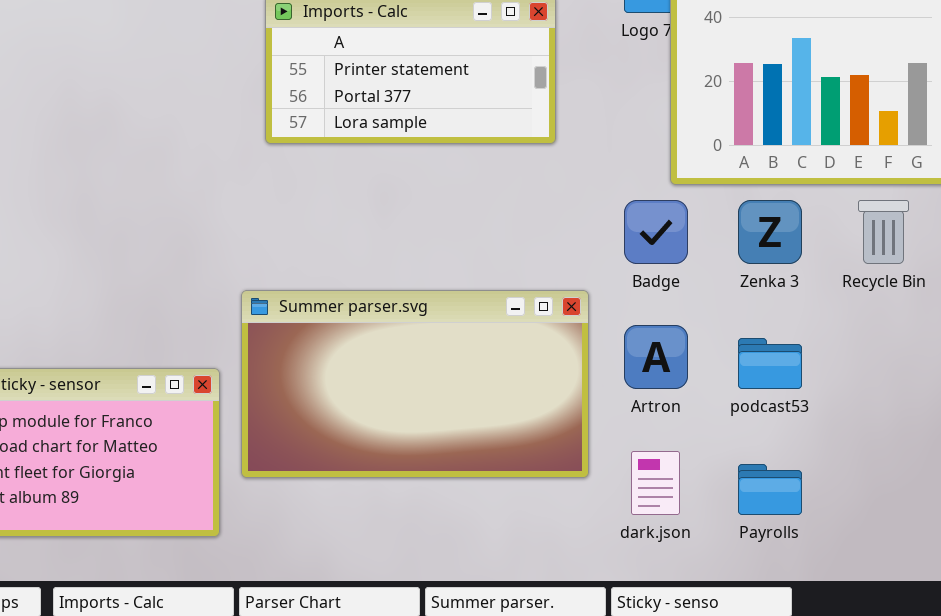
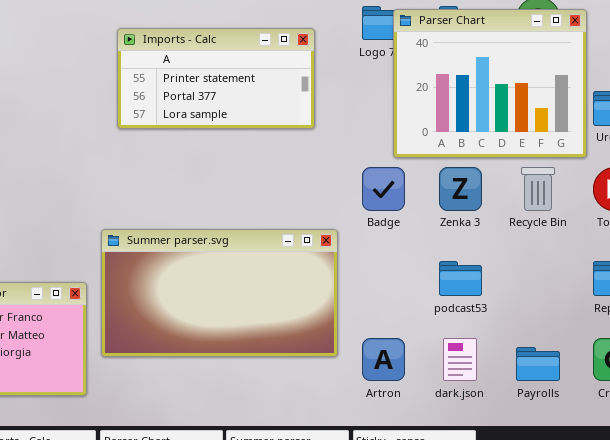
Artron: [624,325,688,389] -> [362,338,405,381], moved
dark.json: [631,451,680,515] -> [443,338,477,381], moved
Payrolls: [738,464,802,515] -> [516,347,560,381], moved

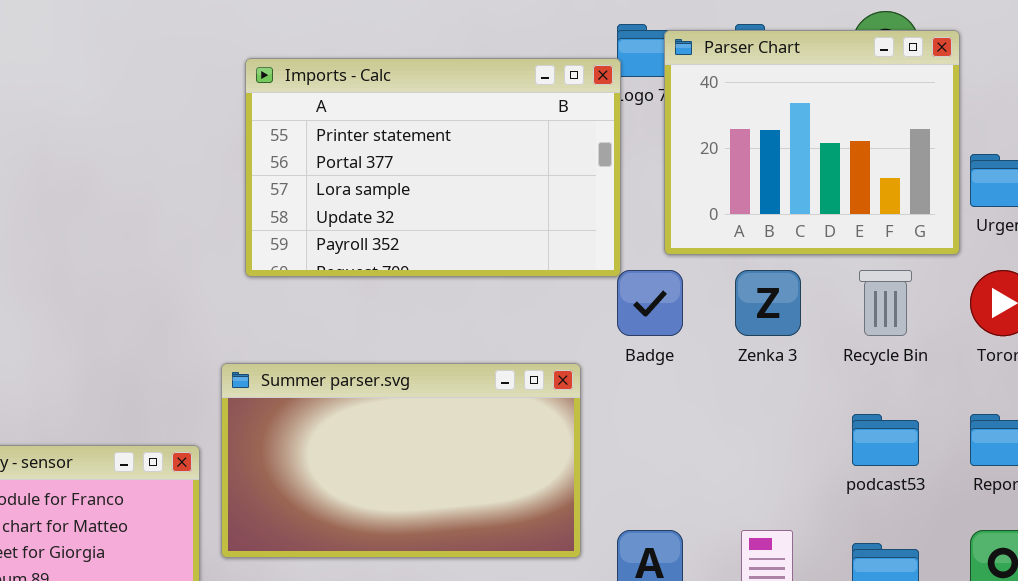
Imports - Calc: [117,28,315,129] -> [245,58,621,277], resized
podcast53: [439,261,482,296] -> [852,414,919,466], moved

